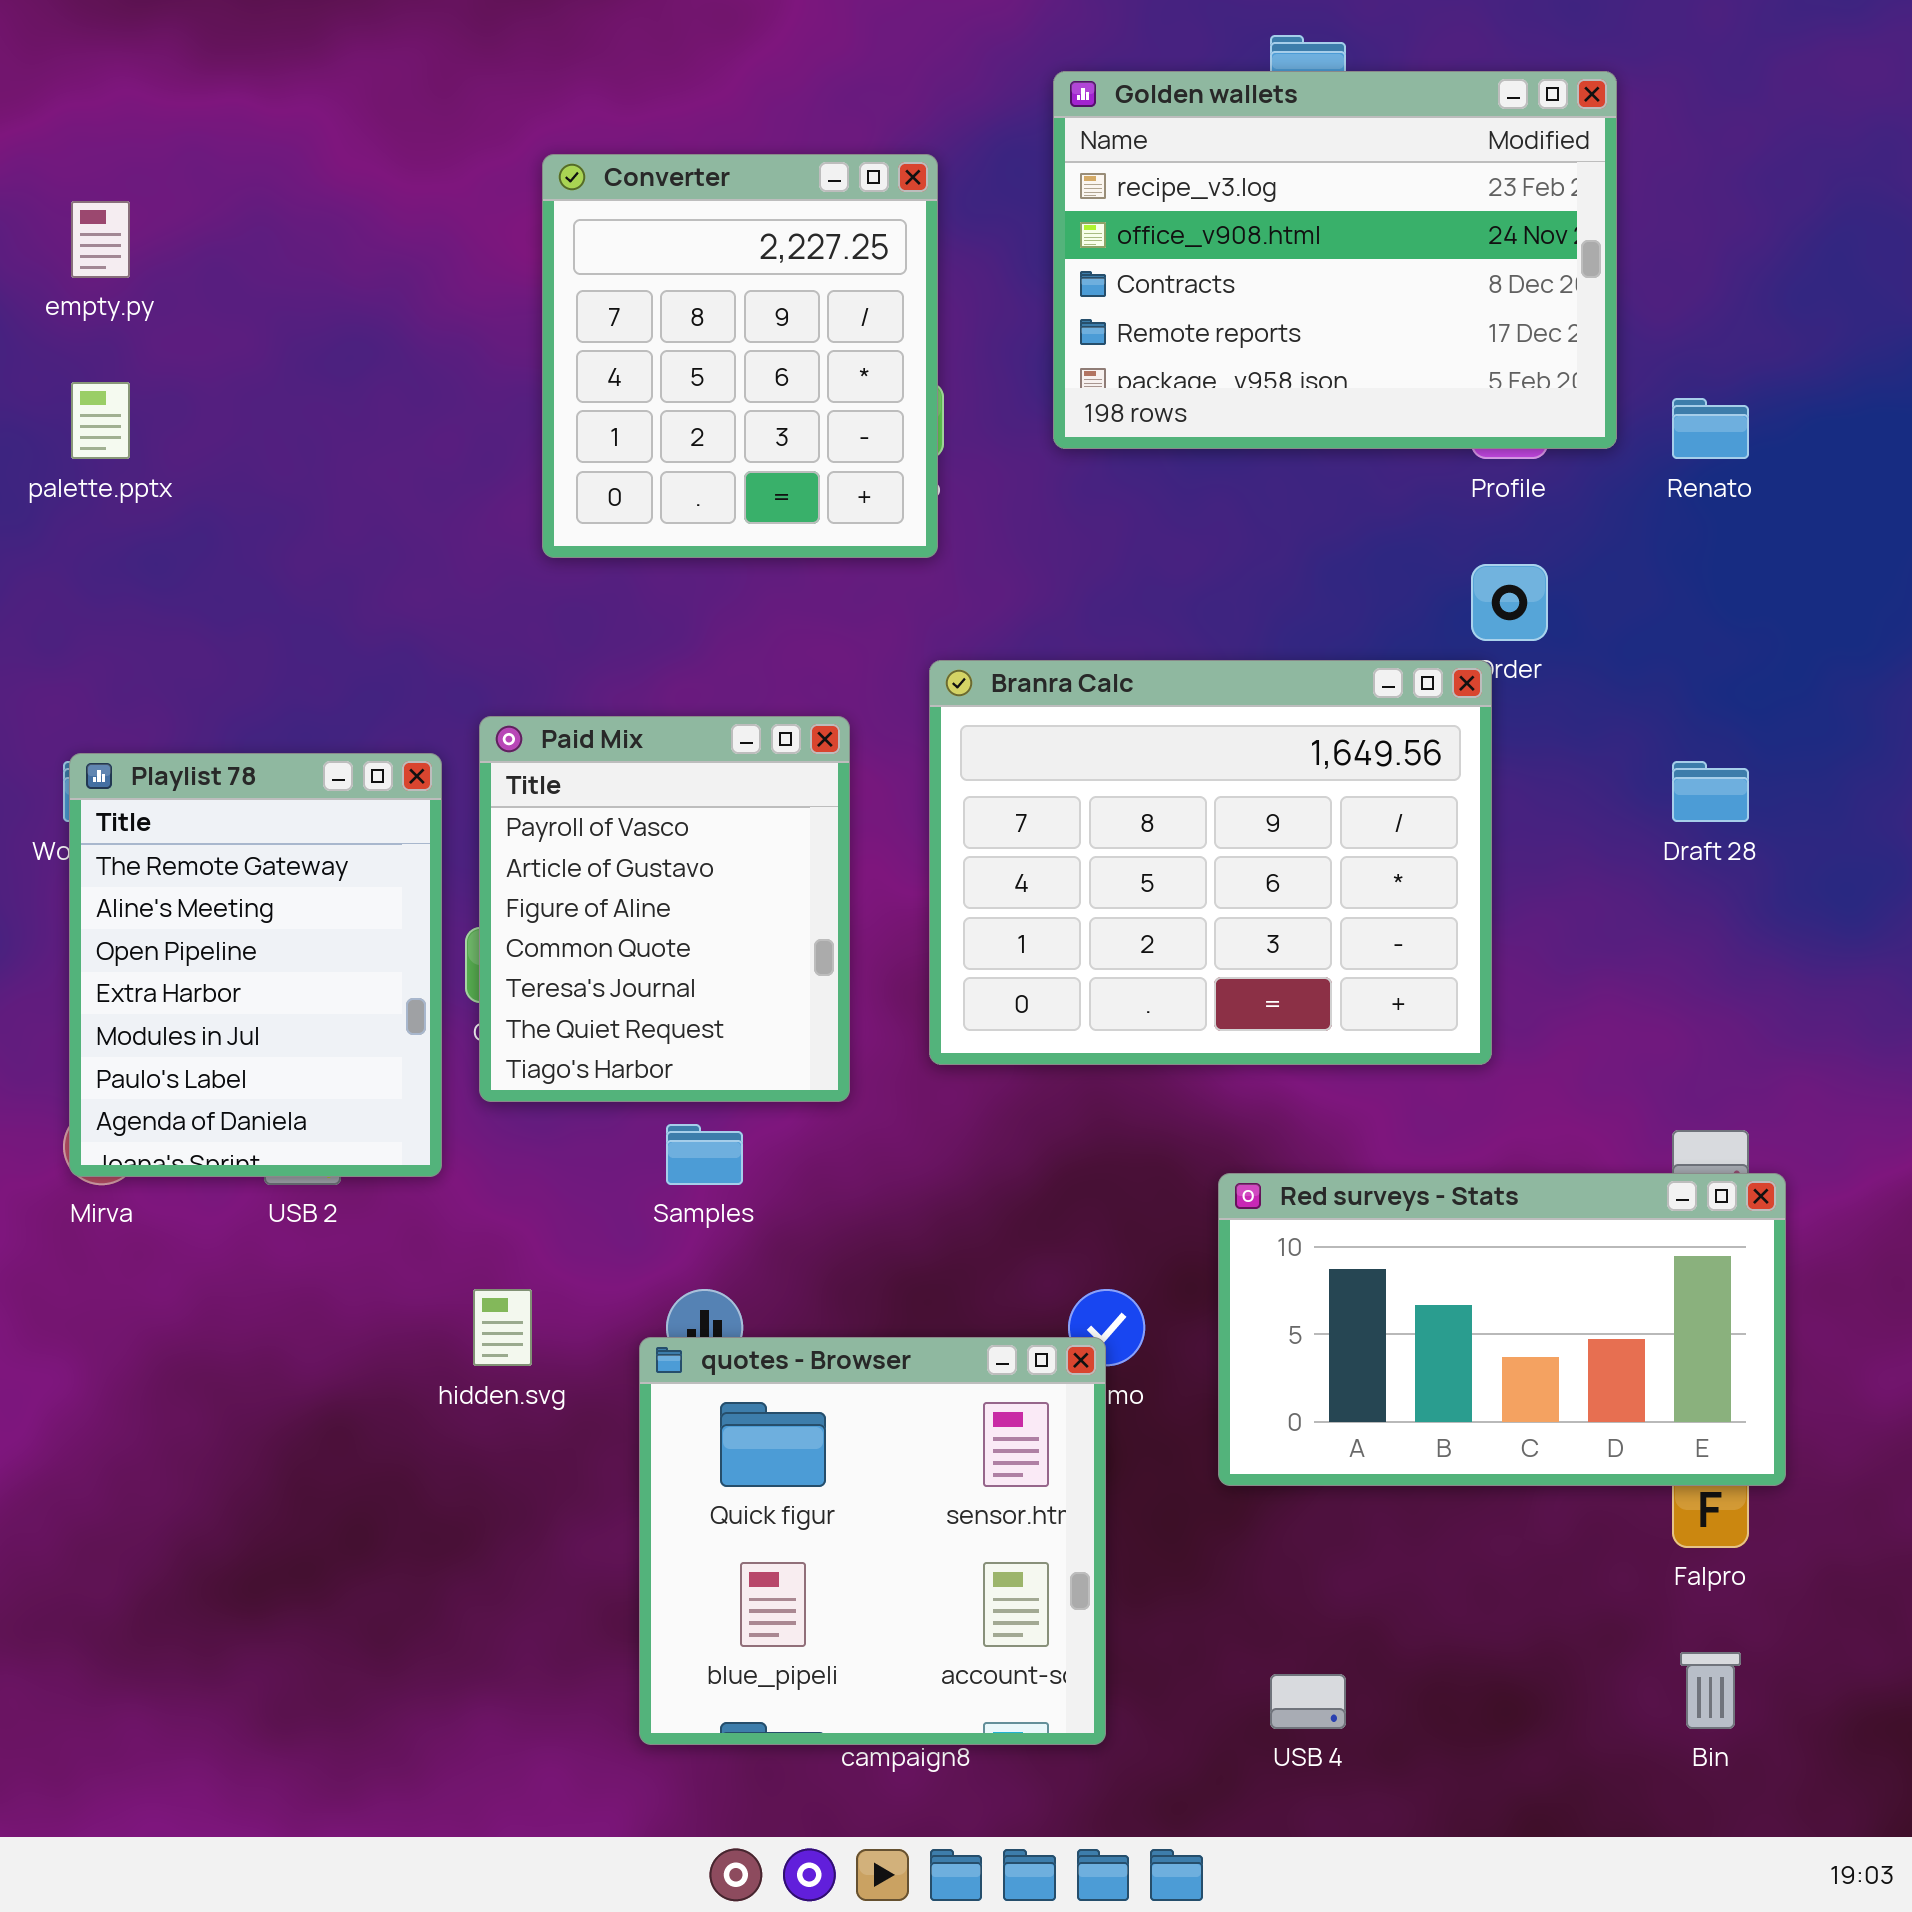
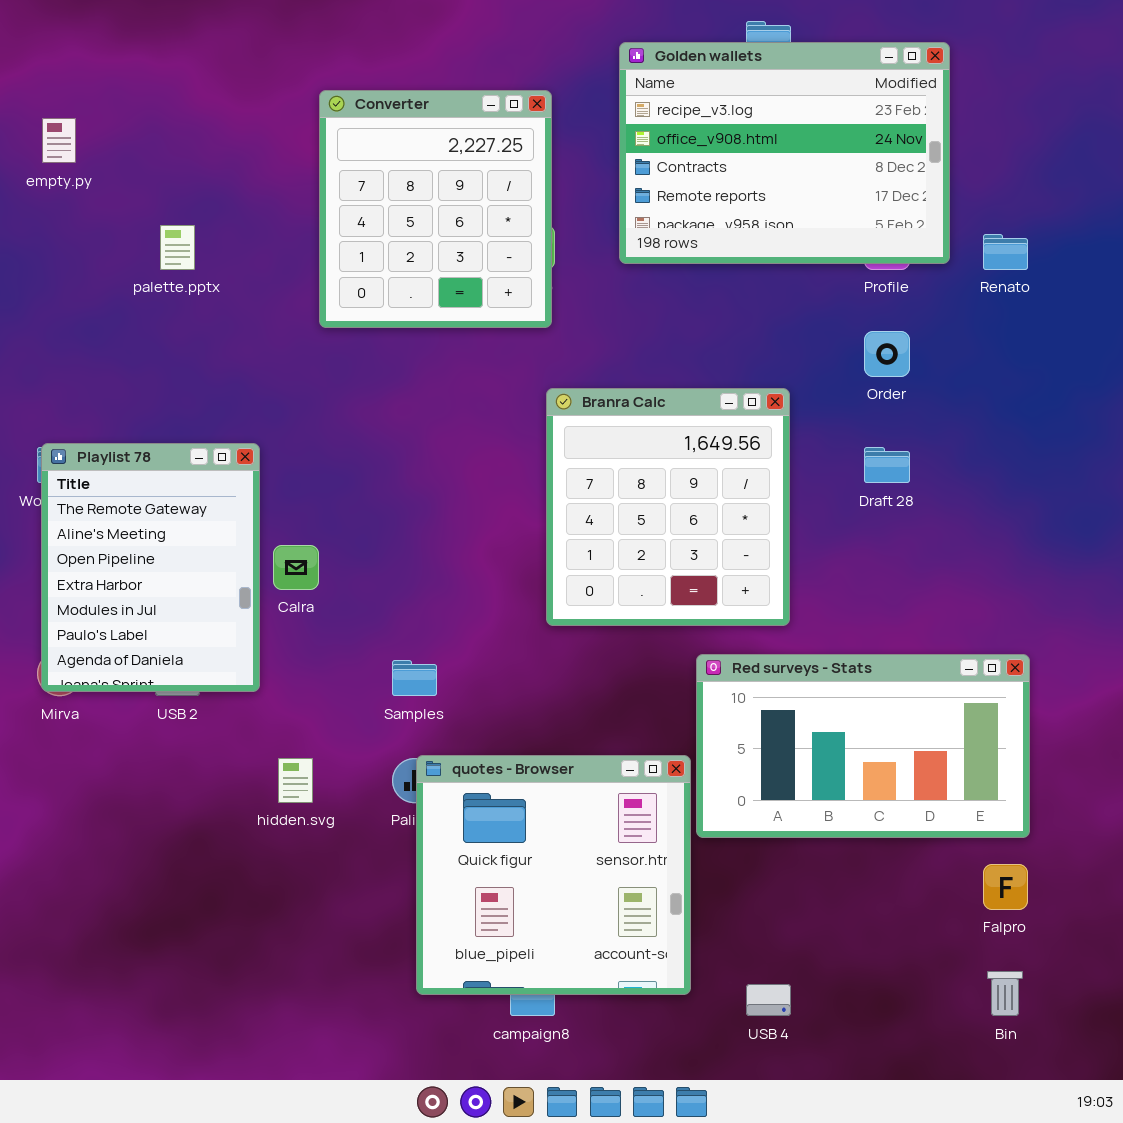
palette.pptx: [71,382,130,459] -> [160,225,195,270], moved
Branra Calc: [929,660,1492,1065] -> [546,388,790,626], resized
Paid Mix: [479,716,850,1102] -> none, closed
Draft 28: [1672,761,1749,822] -> [864,447,910,483], moved
Red surveys - Stats: [1218,1173,1786,1486] -> [696,654,1030,838], moved
quotes - Browser: [639,1337,1106,1745] -> [416,755,691,995], moved

